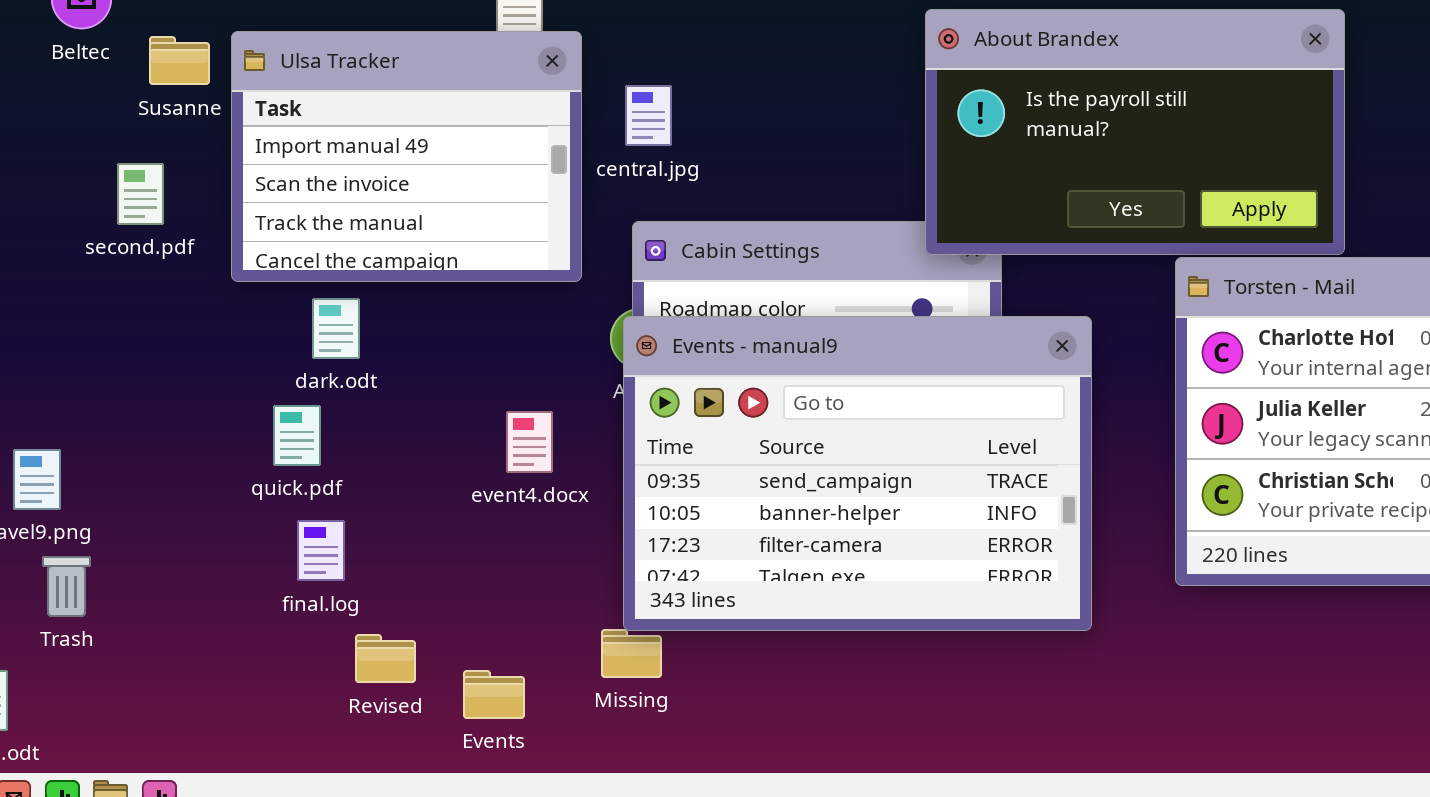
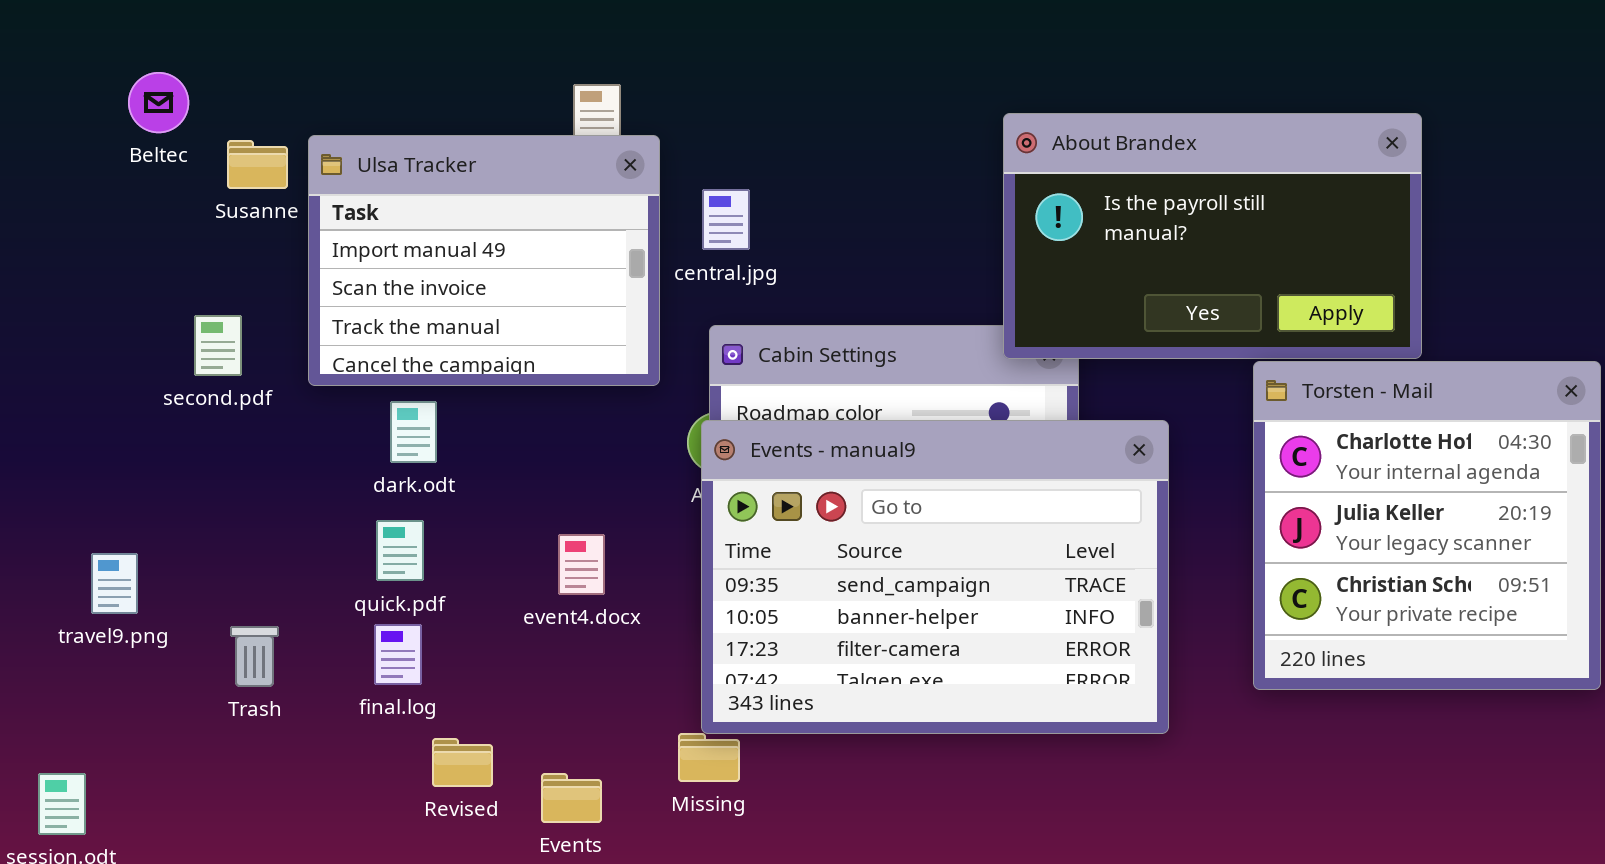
second.pdf: [117,163,164,225] -> [194,315,242,376], moved
quick.pdf: [273,405,321,466] -> [376,520,424,581], moved
event4.docx: [506,411,553,473] -> [558,534,605,595], moved
Trash: [42,556,91,617] -> [230,626,279,687], moved

